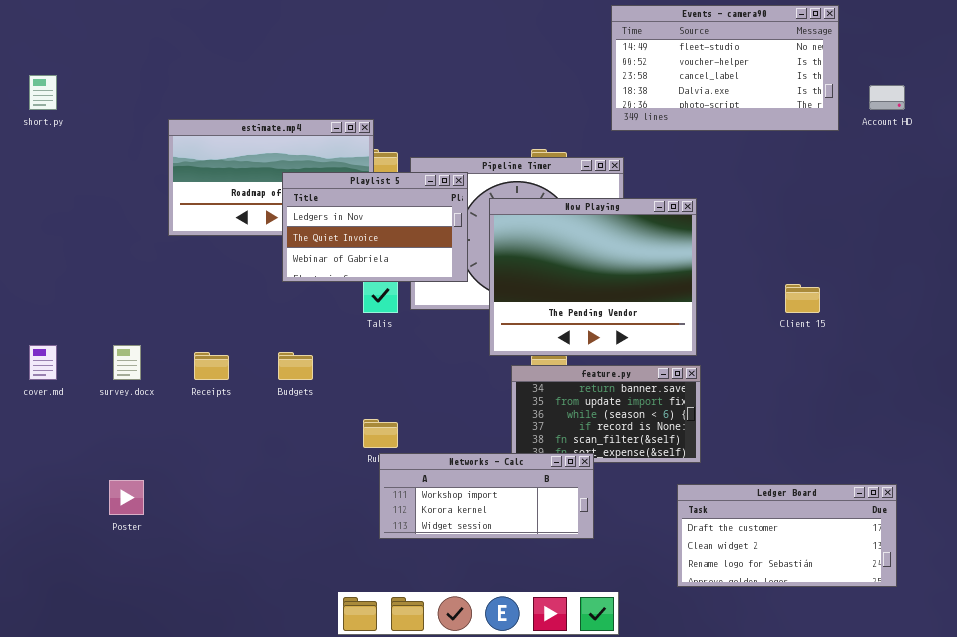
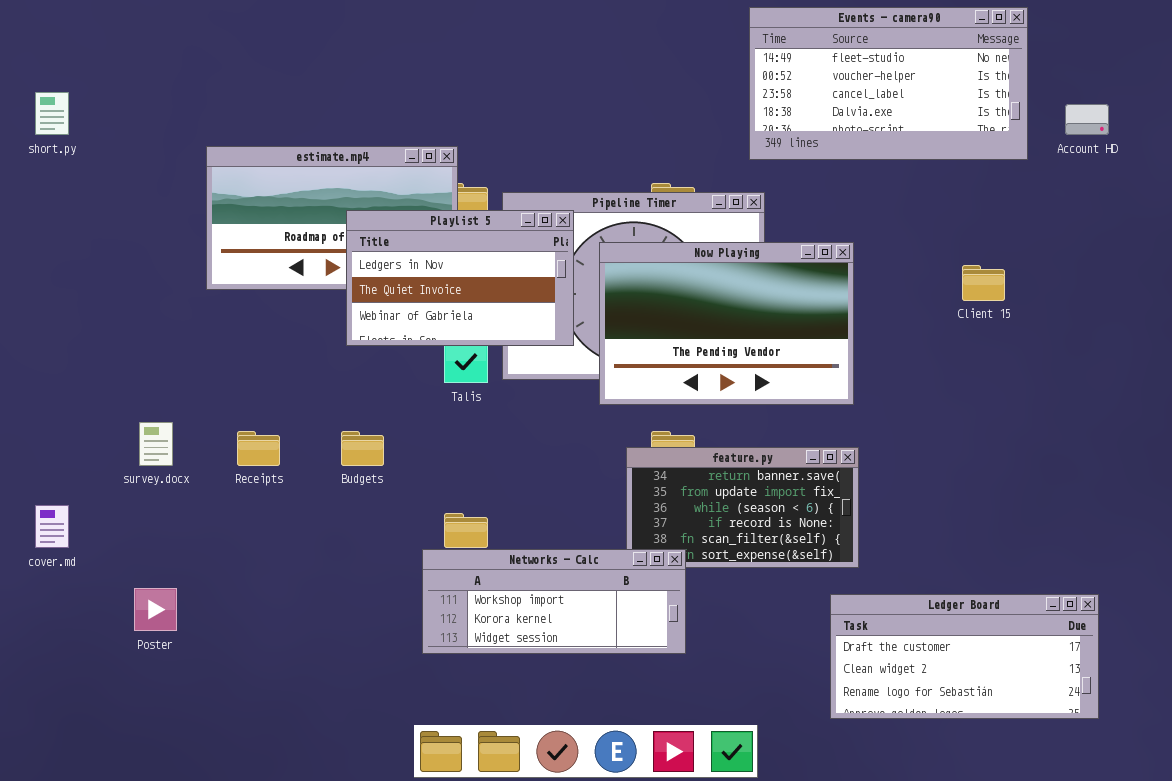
Now Playing: [489,198,697,356] -> [599,242,854,405], resized
Client 15: [785,284,820,313] -> [962,265,1005,301], moved
cover.md: [29,345,57,380] -> [35,505,69,548], moved
Networks - Calc: [379,453,594,539] -> [422,549,686,654], moved

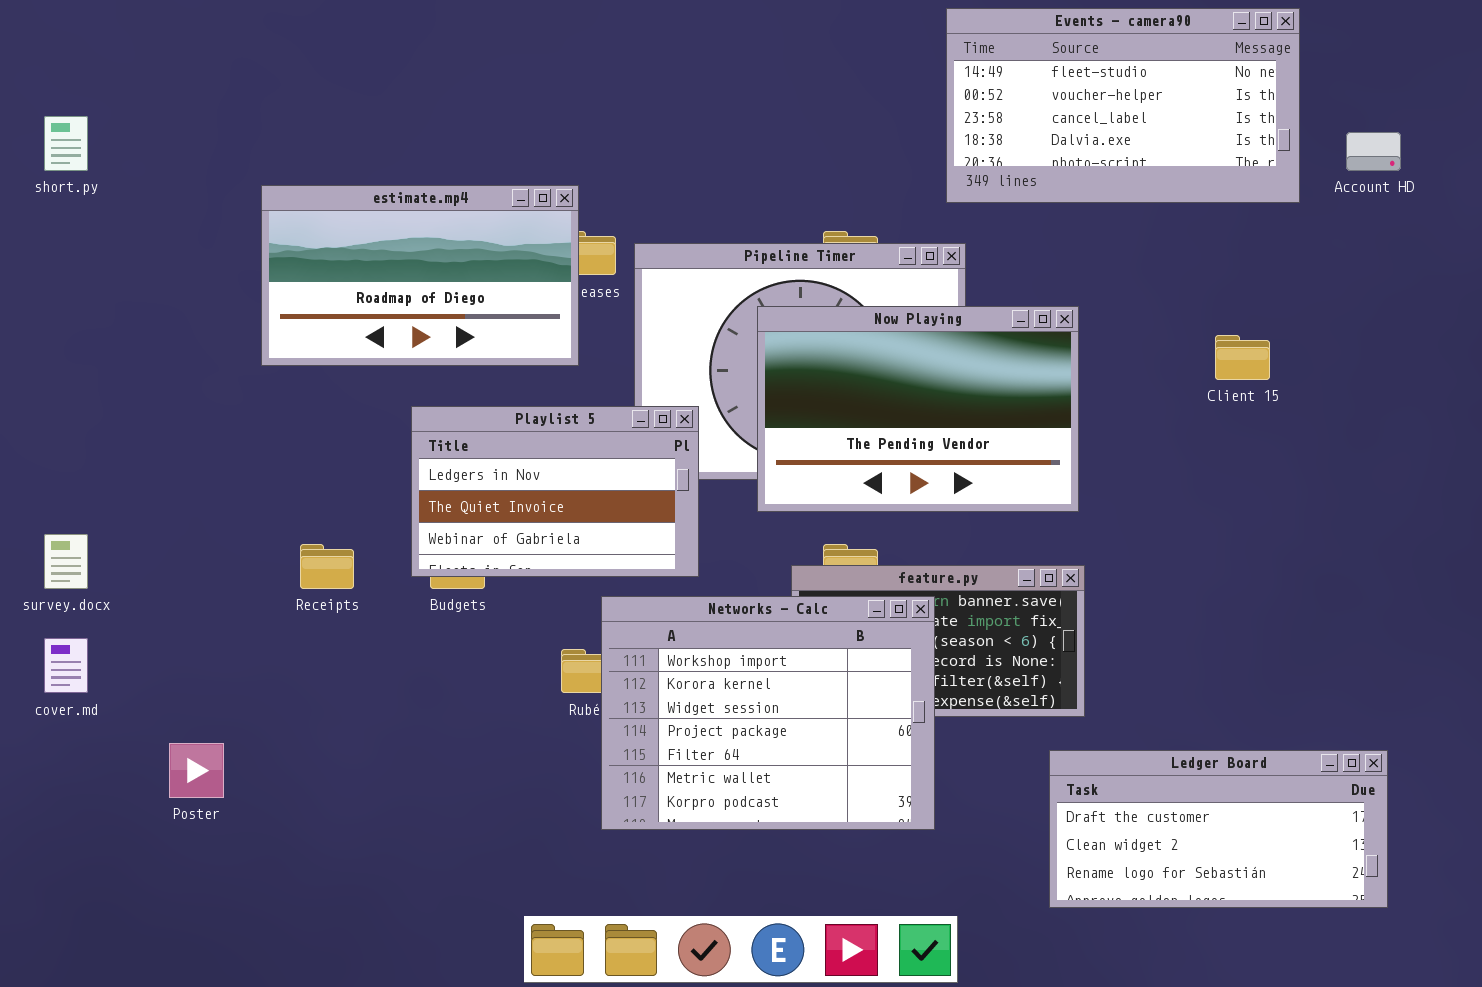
Playlist 5: [346,210,574,346] -> [411,406,699,577], moved
survey.docx: [139,422,173,466] -> [44,534,88,589], moved
Networks - Calc: [422,549,686,654] -> [601,596,935,830], moved, resized

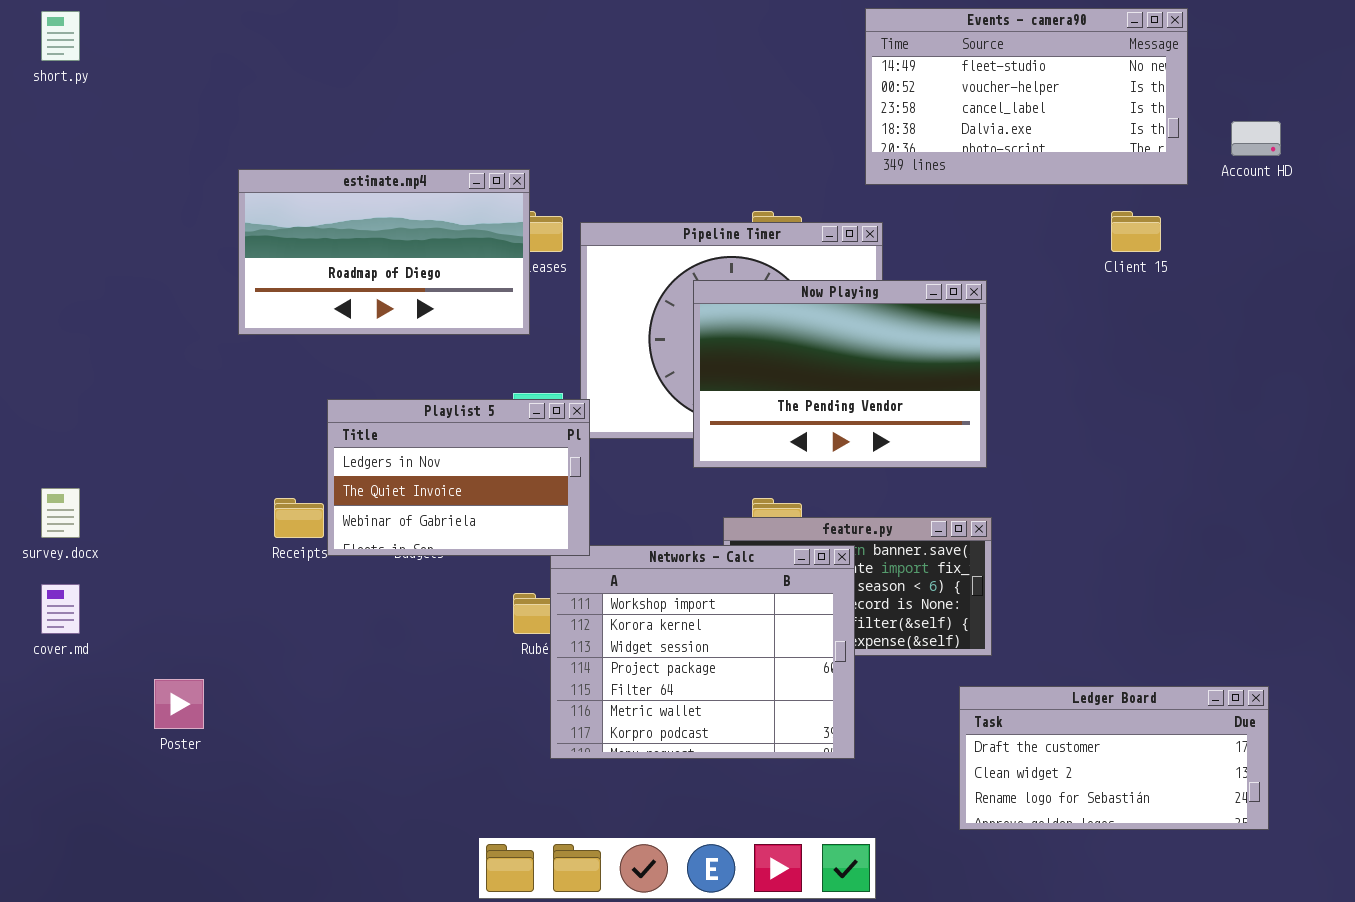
short.py: [44,116,88,171] -> [41,11,80,61], moved
Client 15: [1215,335,1270,380] -> [1111,211,1161,252], moved
Playlist 5: [411,406,699,577] -> [327,399,590,556], moved

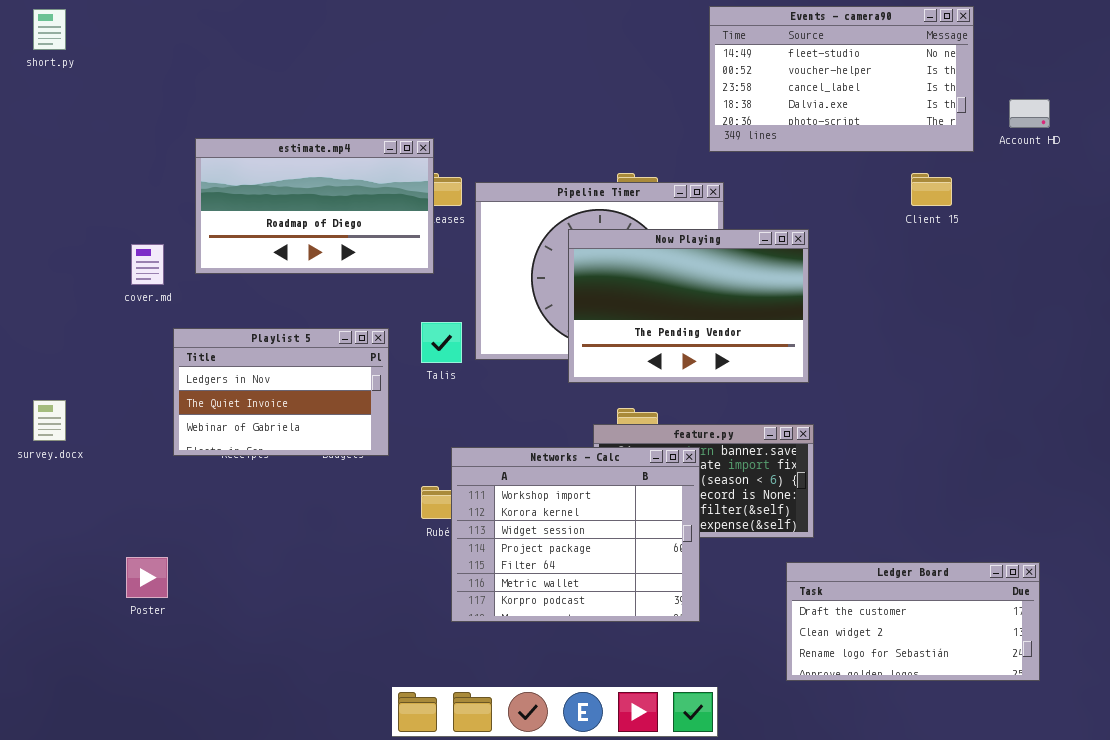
Playlist 5: [327,399,590,556] -> [173,328,389,456], moved
cover.md: [41,584,80,634] -> [131,244,164,285], moved

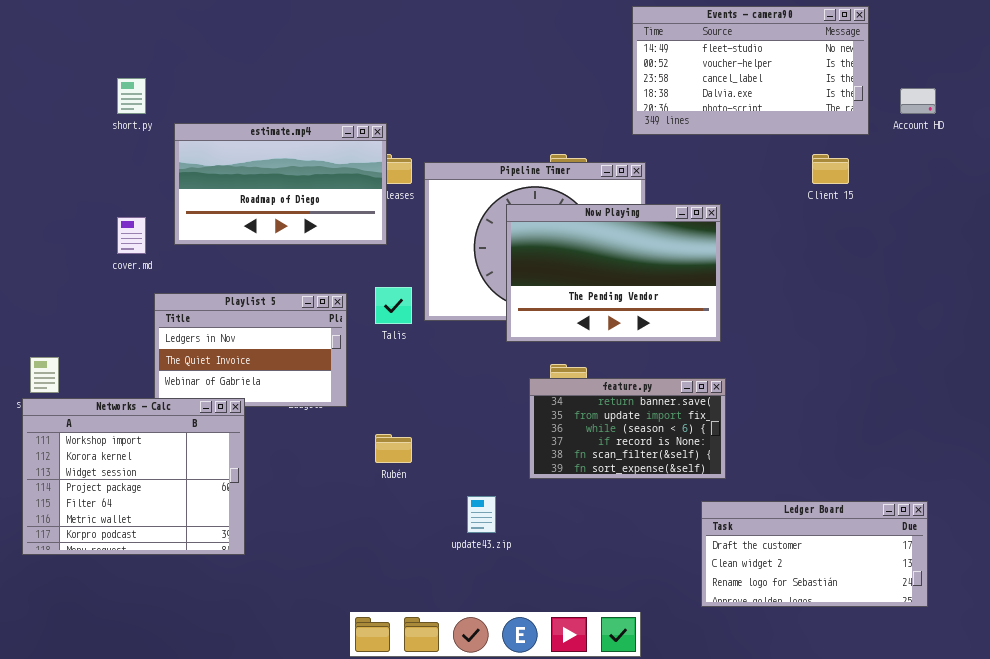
short.py: [33,9,66,50] -> [117,78,146,114], moved
Networks - Calc: [451,447,700,622] -> [22,398,245,555], moved

